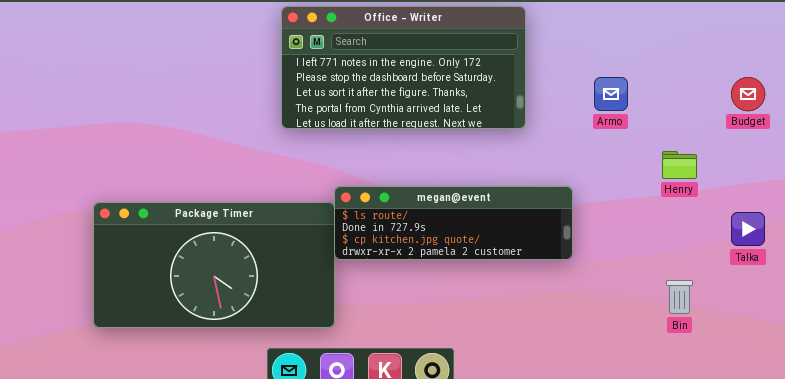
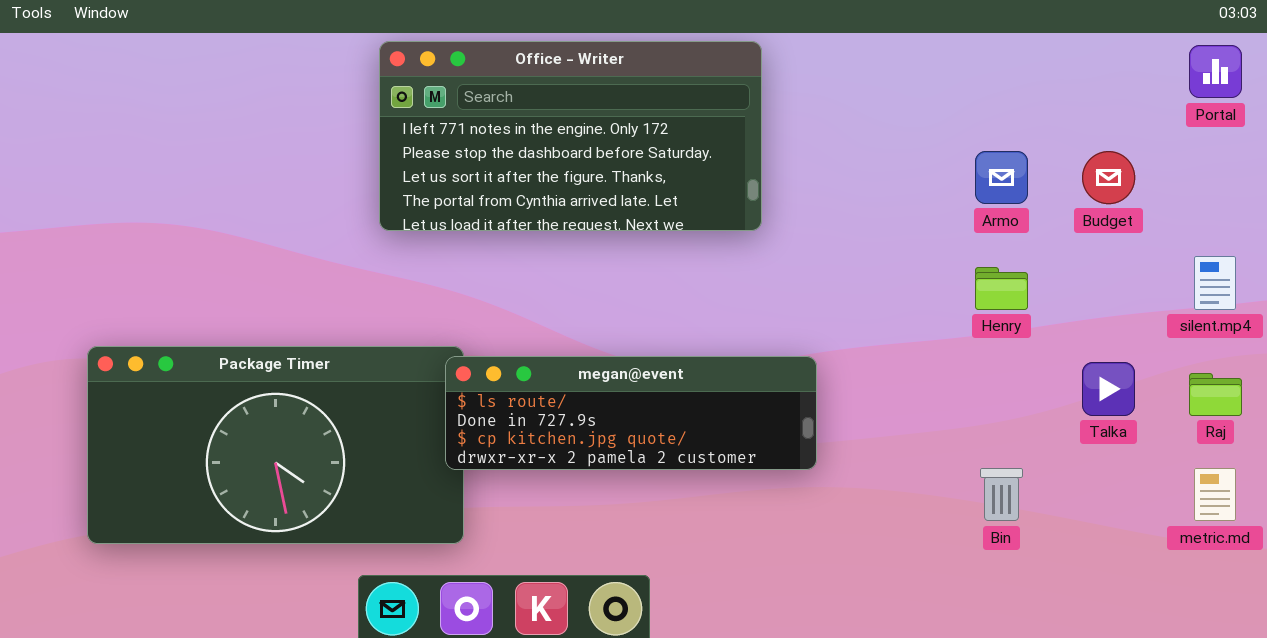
Armo: [594,77,628,111] -> [975,151,1028,204], moved
megan@event: [334,186,573,260] -> [445,356,817,470], moved

